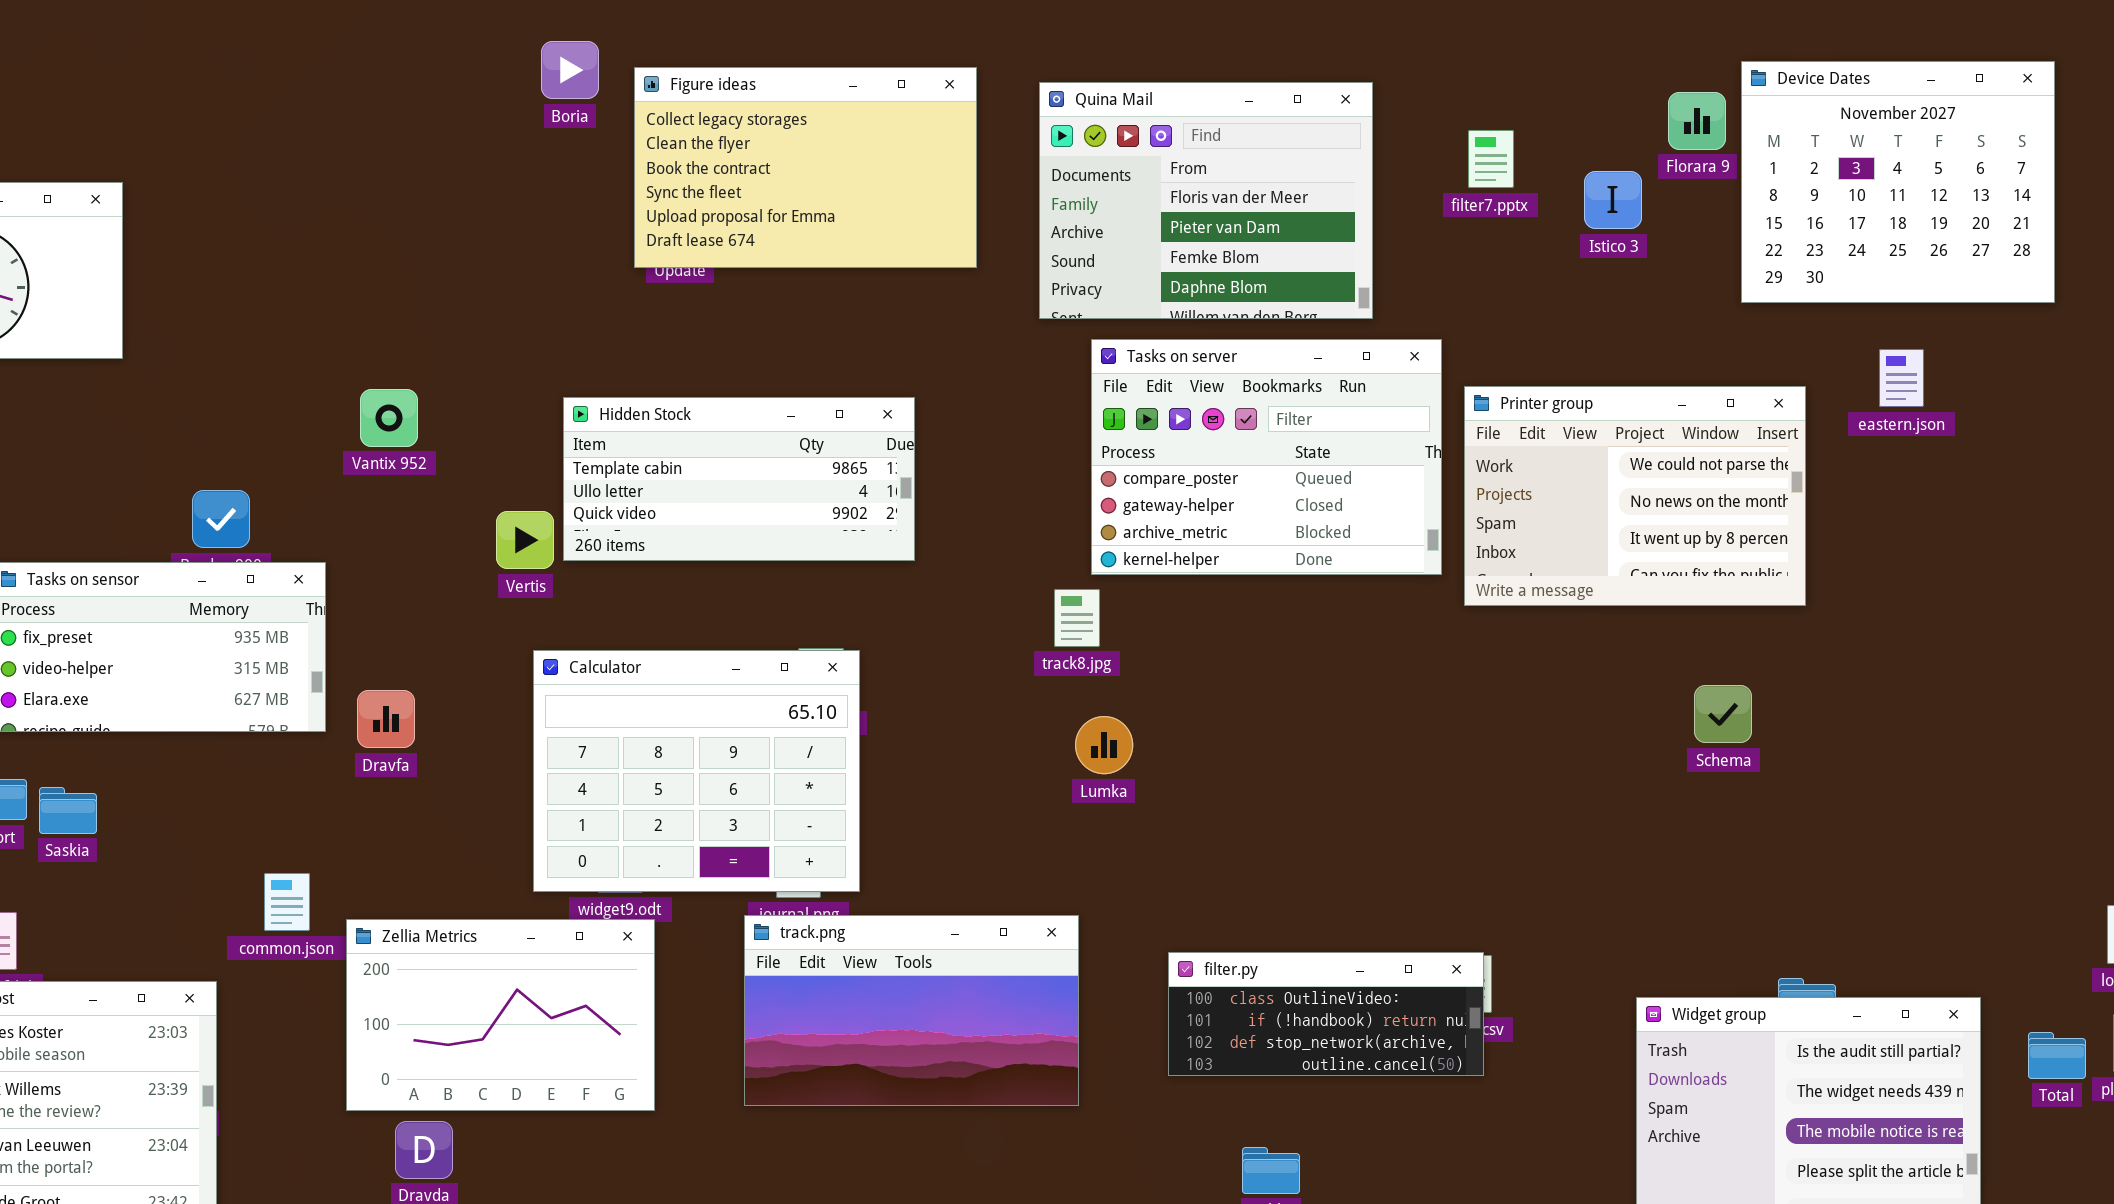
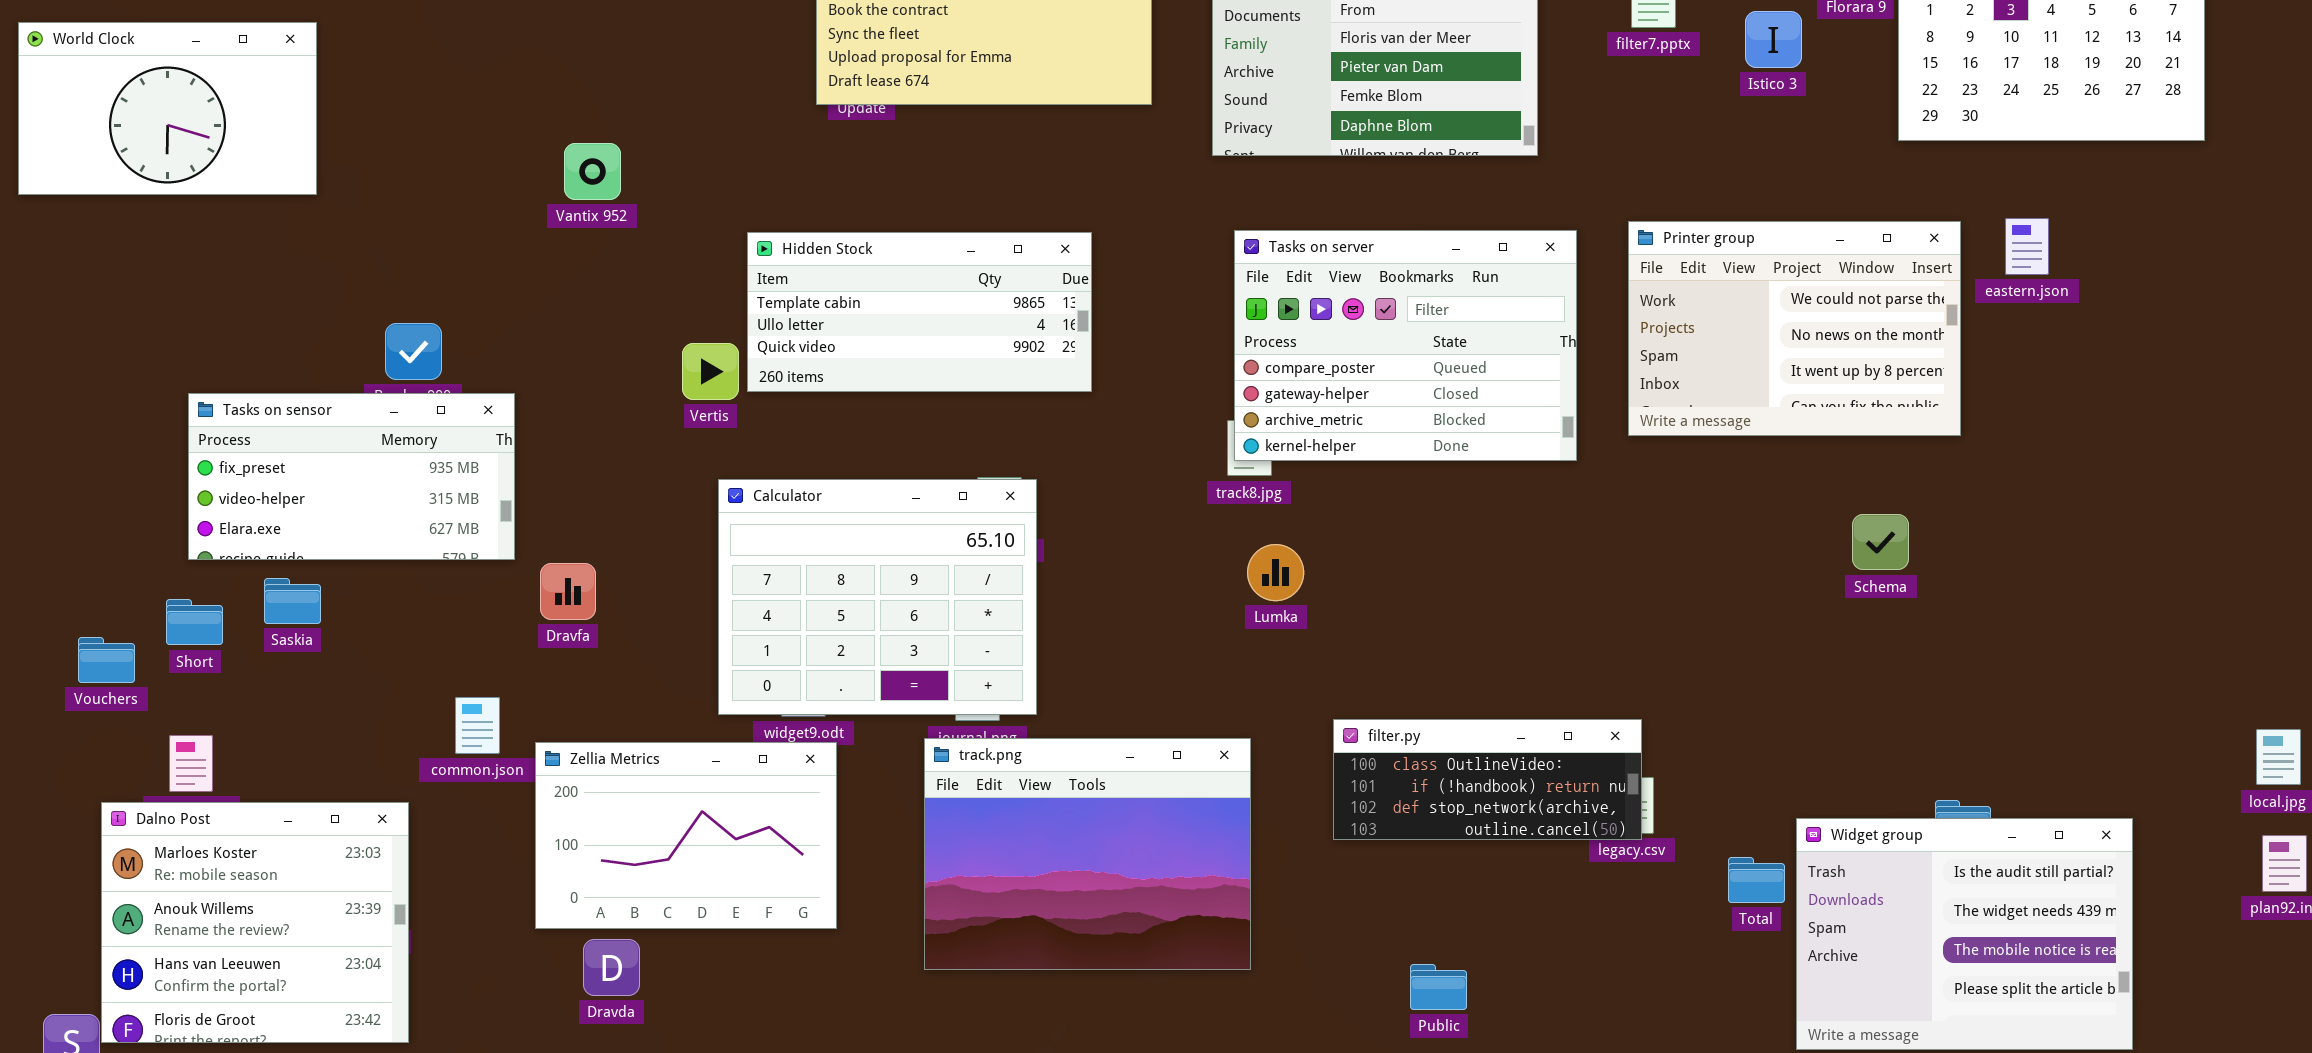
Tasks on server: [1091,339,1442,575] -> [1234,230,1577,461], moved
eastern.json: [1879,349,1924,407] -> [2005,218,2049,275], moved
Vantix 952: [360,389,418,447] -> [564,143,621,200], moved
Dravfa: [357,690,415,748] -> [540,563,596,620], moved
Saskia: [39,787,97,834] -> [264,578,321,624], moved
track.png: [744,915,1079,1106] -> [924,738,1251,970], resized
filter.py: [1168,952,1484,1076] -> [1333,719,1642,840], moved
Total: [2028,1032,2086,1079] -> [1728,857,1785,903], moved

